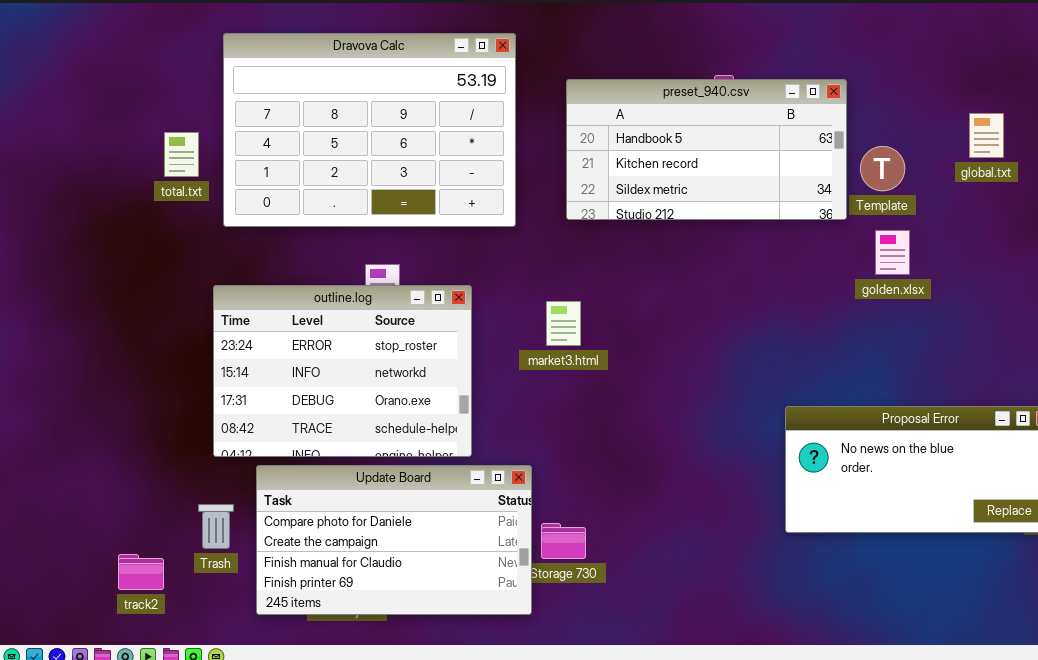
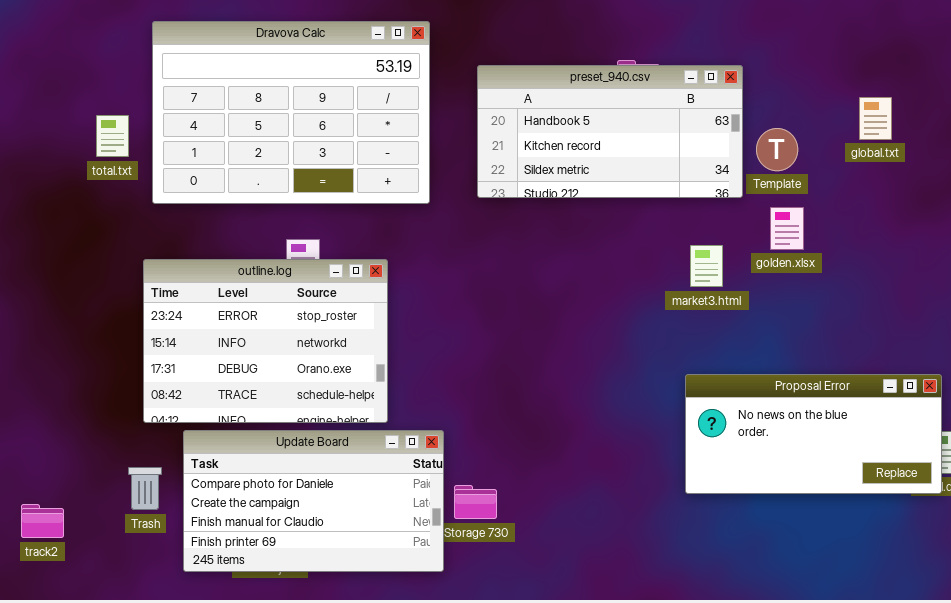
market3.html: [546,301,581,346] -> [690,245,723,287], moved
track2: [118,554,164,590] -> [21,504,64,538], moved

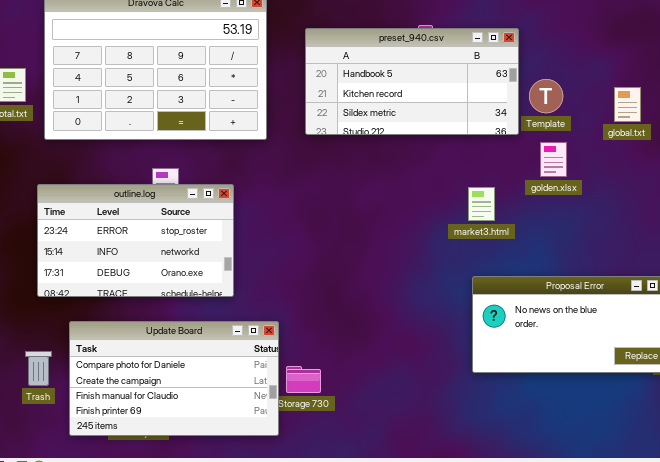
global.txt: [859,97,892,140] -> [614,87,641,122], moved
market3.html: [690,245,723,287] -> [468,187,495,221], moved
outline.log: [143,259,388,423] -> [37,184,234,297], resized

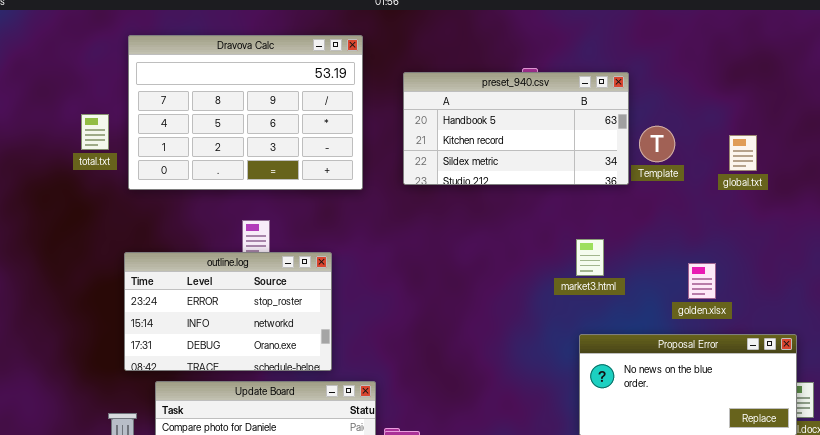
golden.xlsx: [540,142,567,177] -> [688,263,716,299], moved
outline.log: [37,184,234,297] -> [124,252,332,371], moved

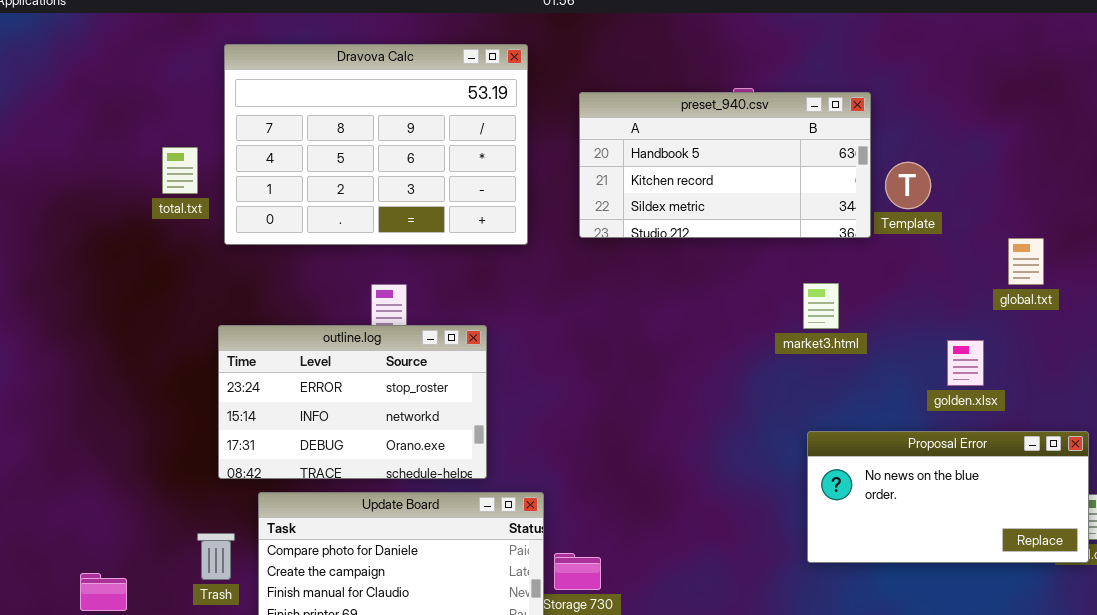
global.txt: [729,135,757,171] -> [1008,238,1044,285], moved
market3.html: [576,239,604,276] -> [803,283,839,329], moved

